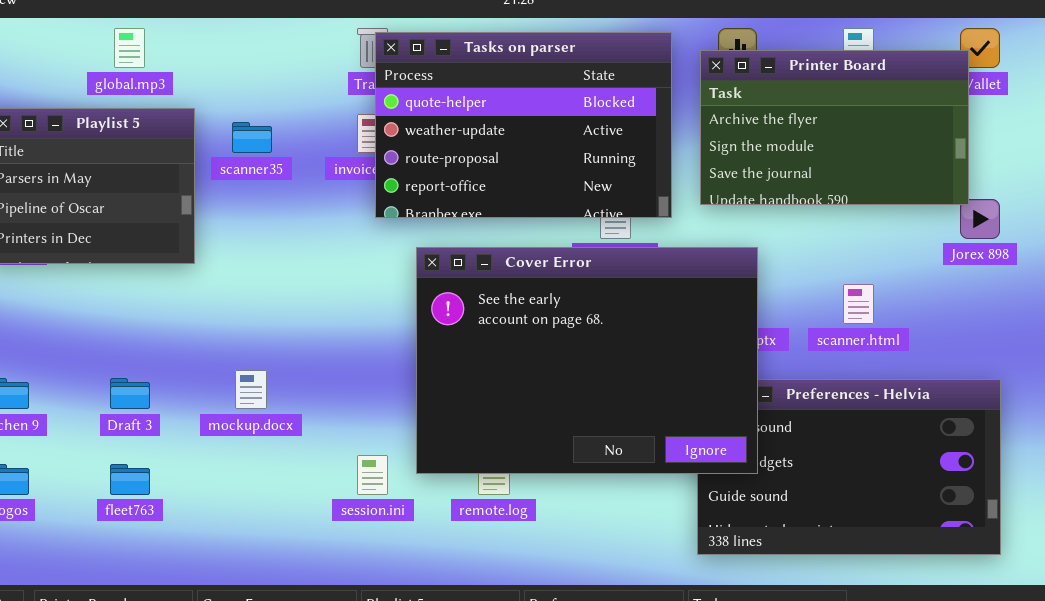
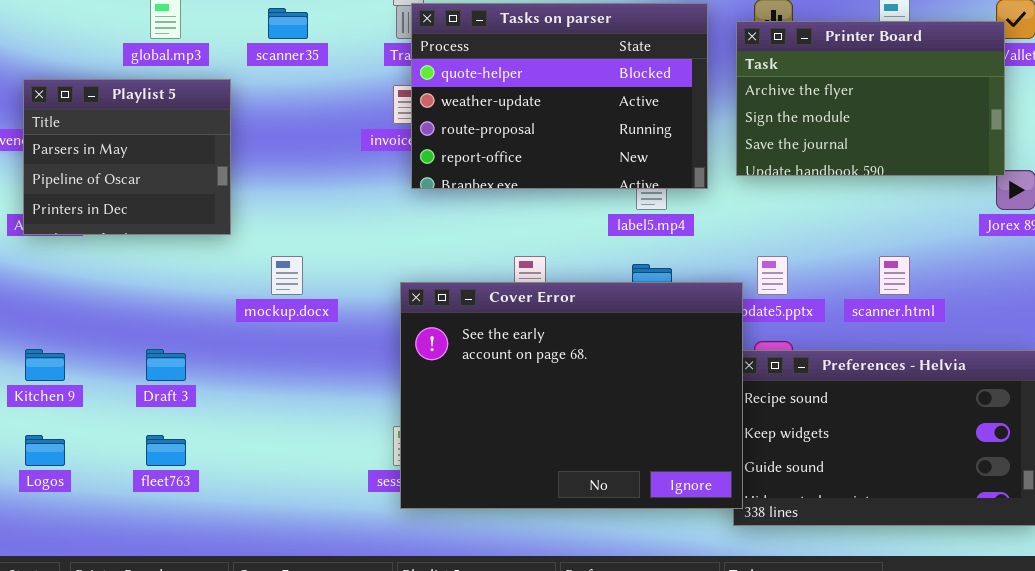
scanner35: [232,122,272,153] -> [268,8,308,39], moved
Cover Error: [416,247,758,474] -> [400,282,743,509], moved
mockup.docx: [235,370,267,409] -> [271,256,303,295], moved

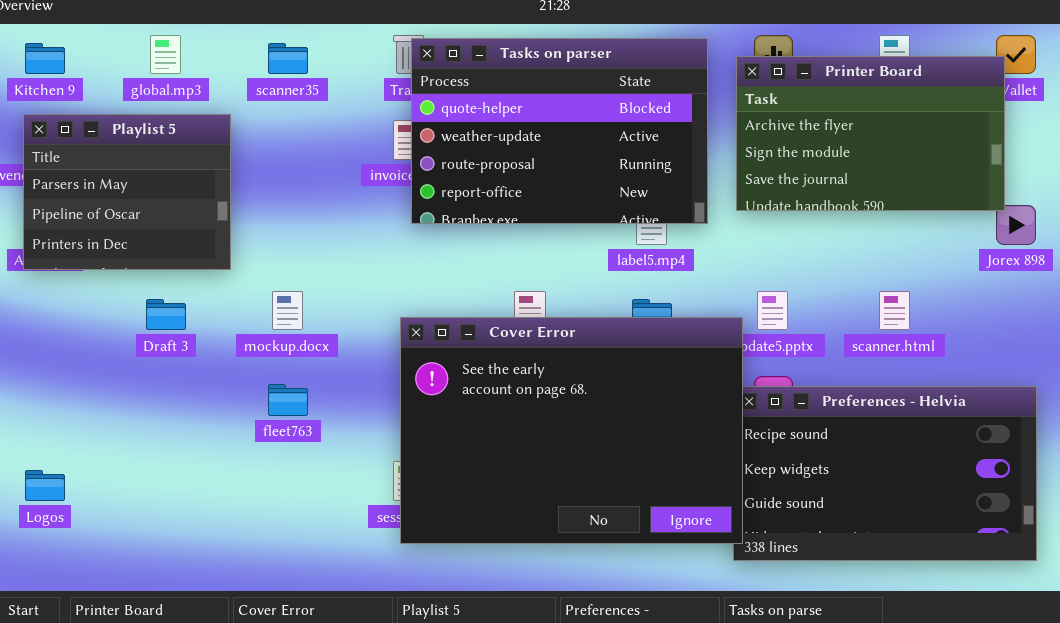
Kitchen 9: [25,349,65,381] -> [25,43,65,74], moved
Draft 3: [146,349,186,381] -> [146,299,186,330], moved
fleet763: [146,435,186,466] -> [268,384,308,416], moved

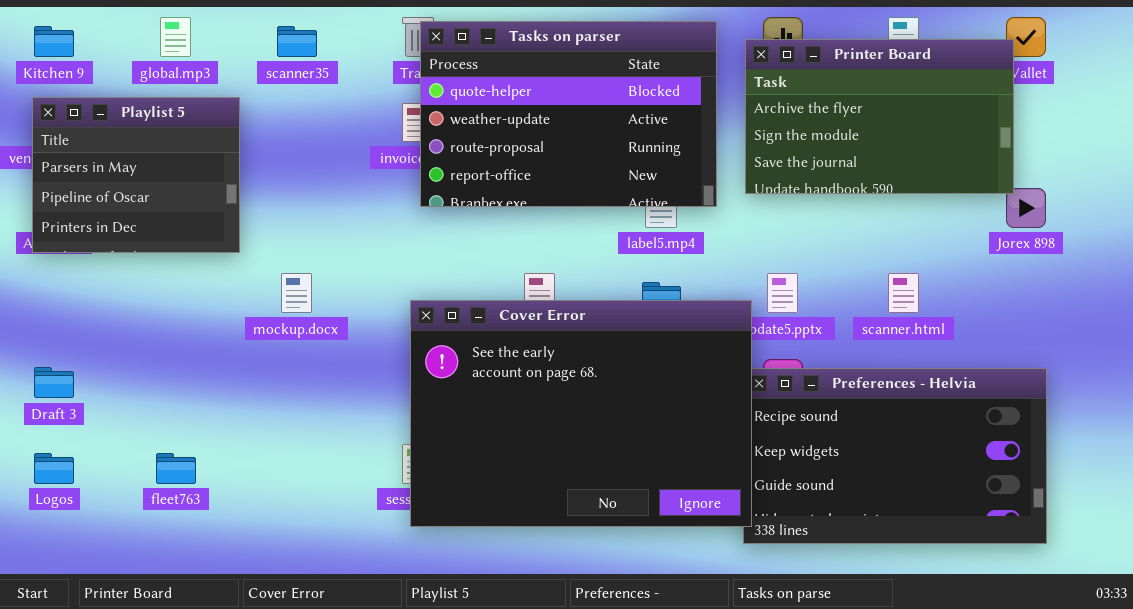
Draft 3: [146,299,186,330] -> [34,367,74,398], moved
fleet763: [268,384,308,416] -> [156,453,196,484], moved

